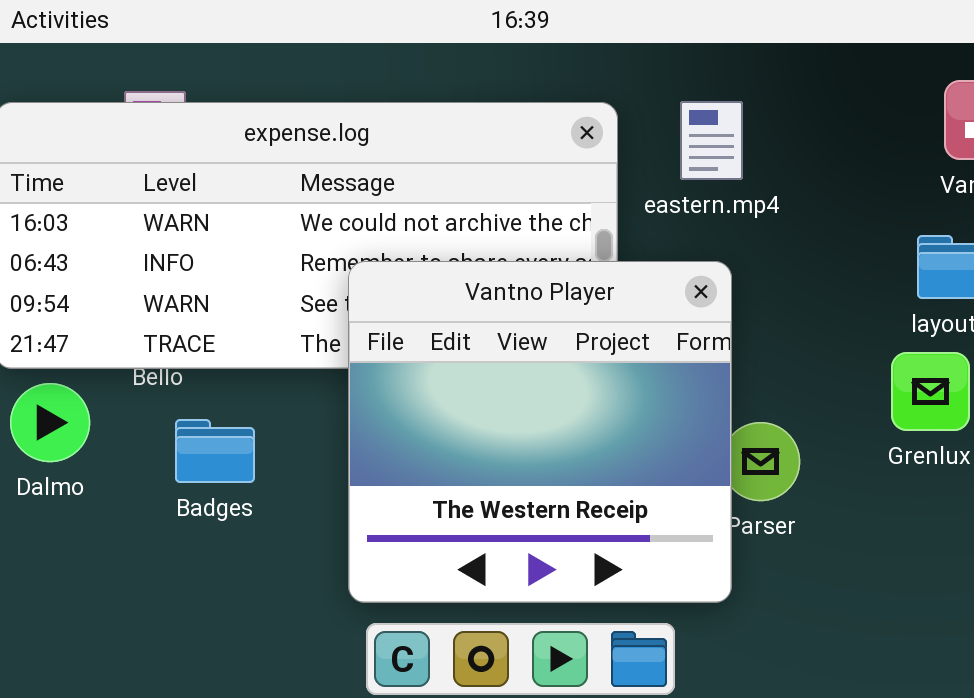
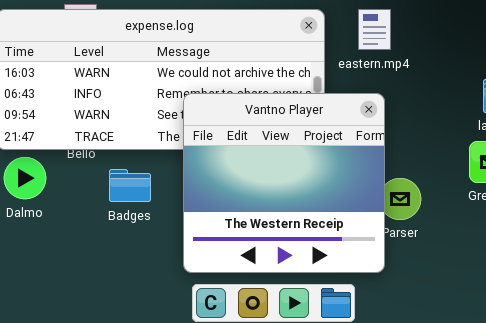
Badges: [175,419,255,483] -> [109,169,151,202], moved

